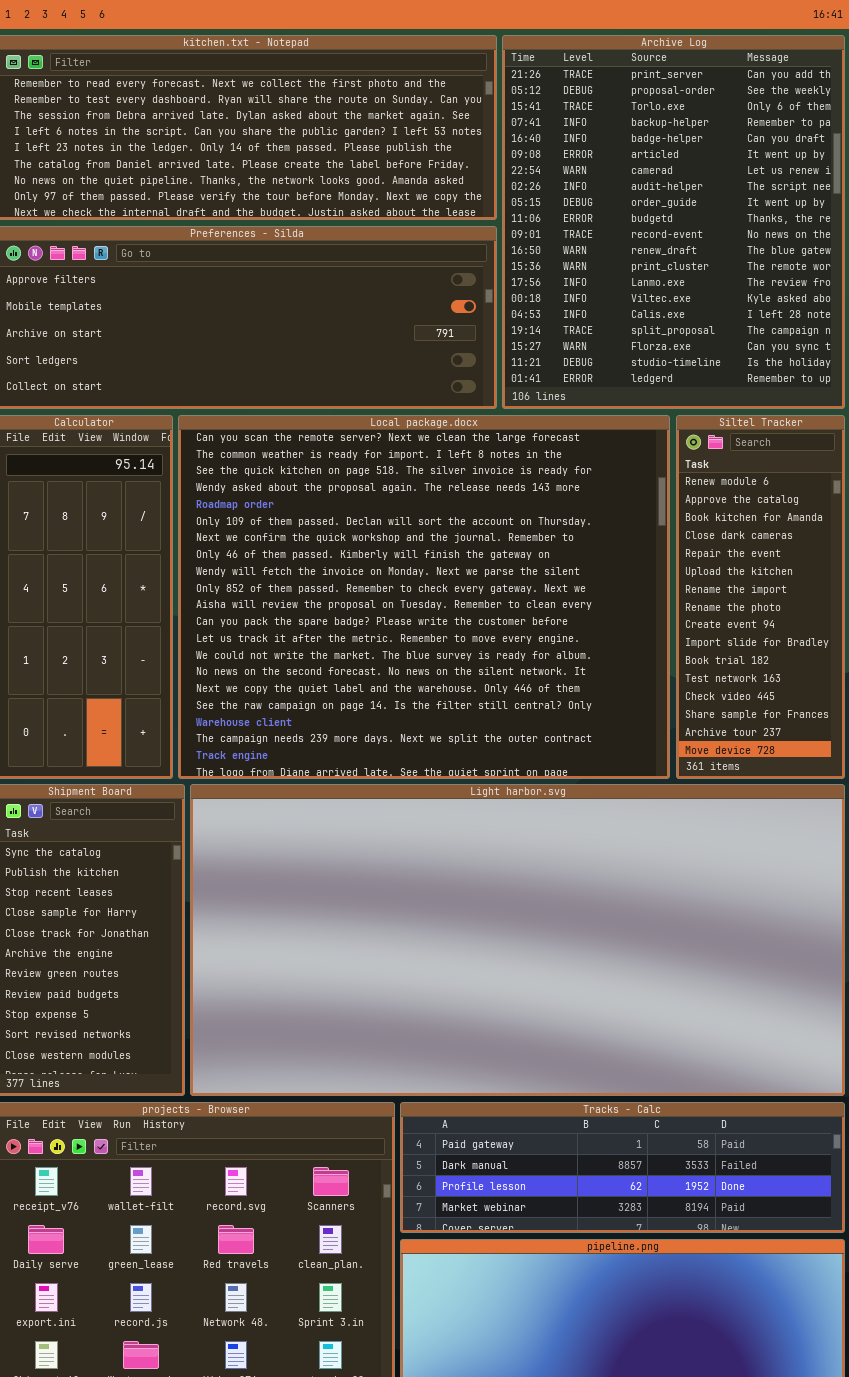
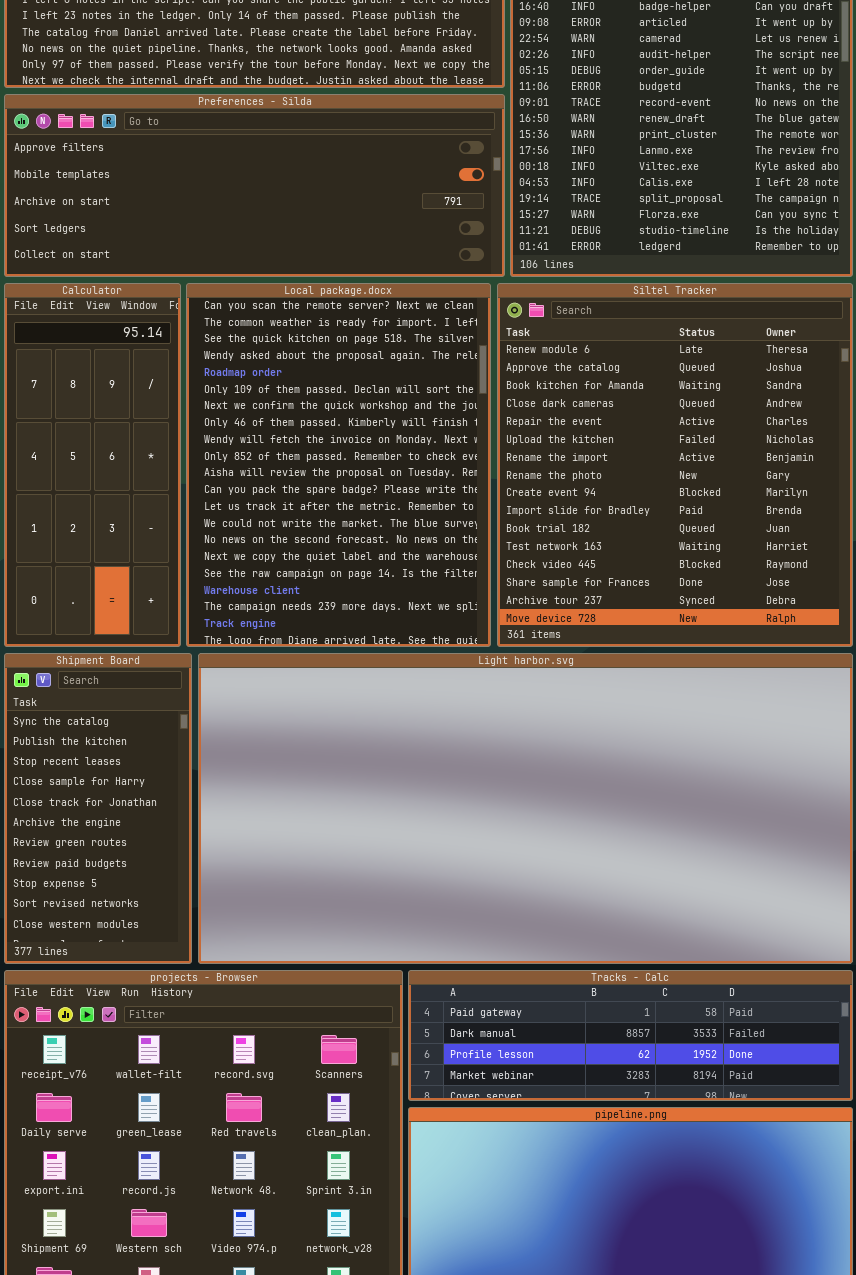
Local package.docx: [178,415,670,779] -> [186,283,491,647], resized
Siltel Tracker: [676,415,845,779] -> [497,283,853,647], resized

